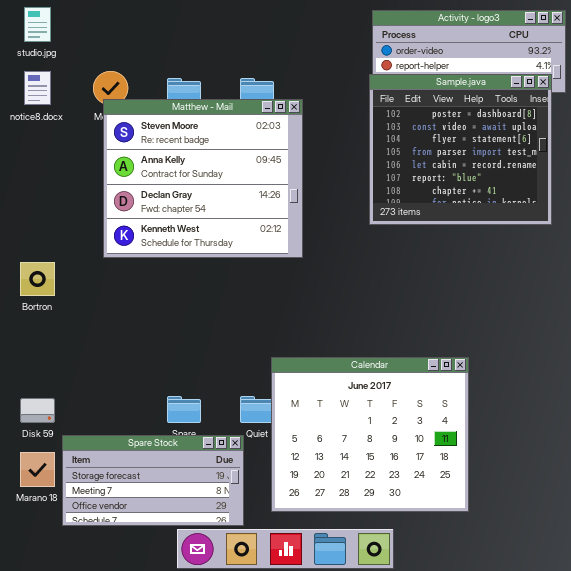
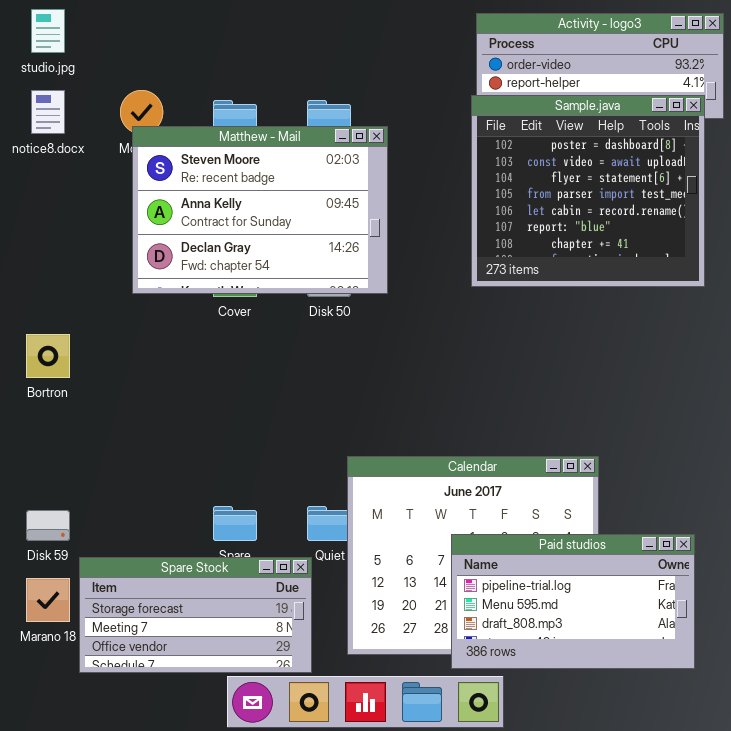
Matthew - Mail: [103,99,303,258] -> [132,126,388,294], resized
Paid studios: none -> [451,534,695,669], opened

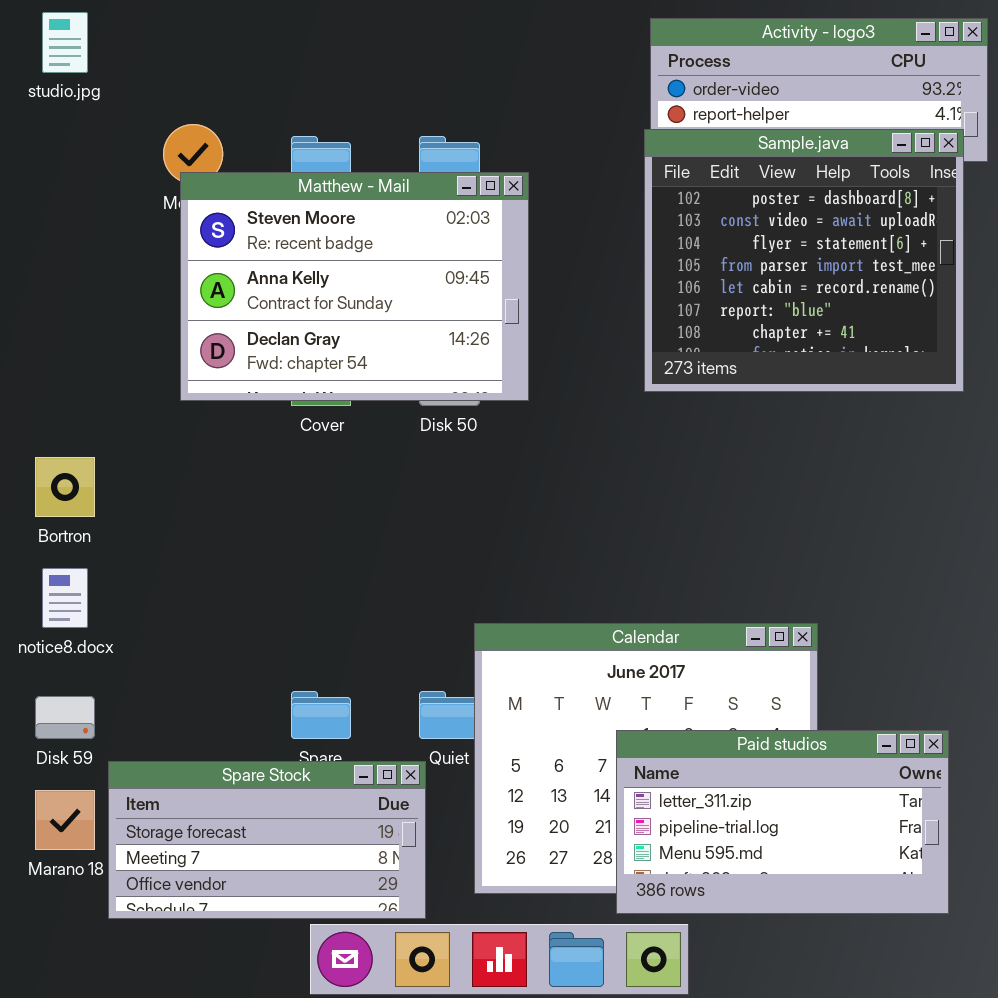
notice8.docx: [31,90,65,134] -> [42,568,88,628], moved
Paid studios: [451,534,695,669] -> [616,730,949,914], scrolled up 1 row

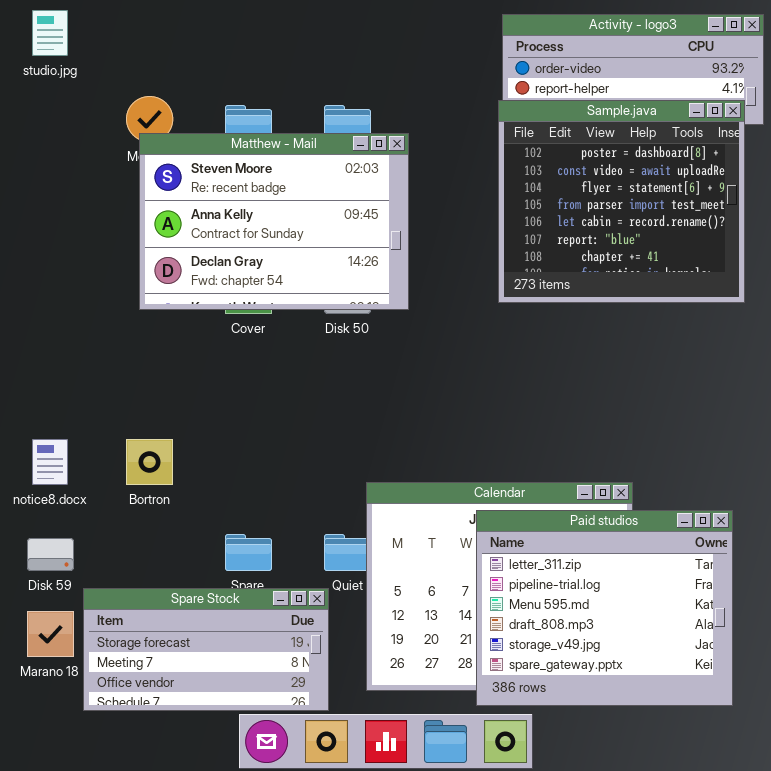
Bortron: [35,457,95,517] -> [126,439,173,485], moved
Paid studios: [616,730,949,914] -> [476,510,733,706], resized

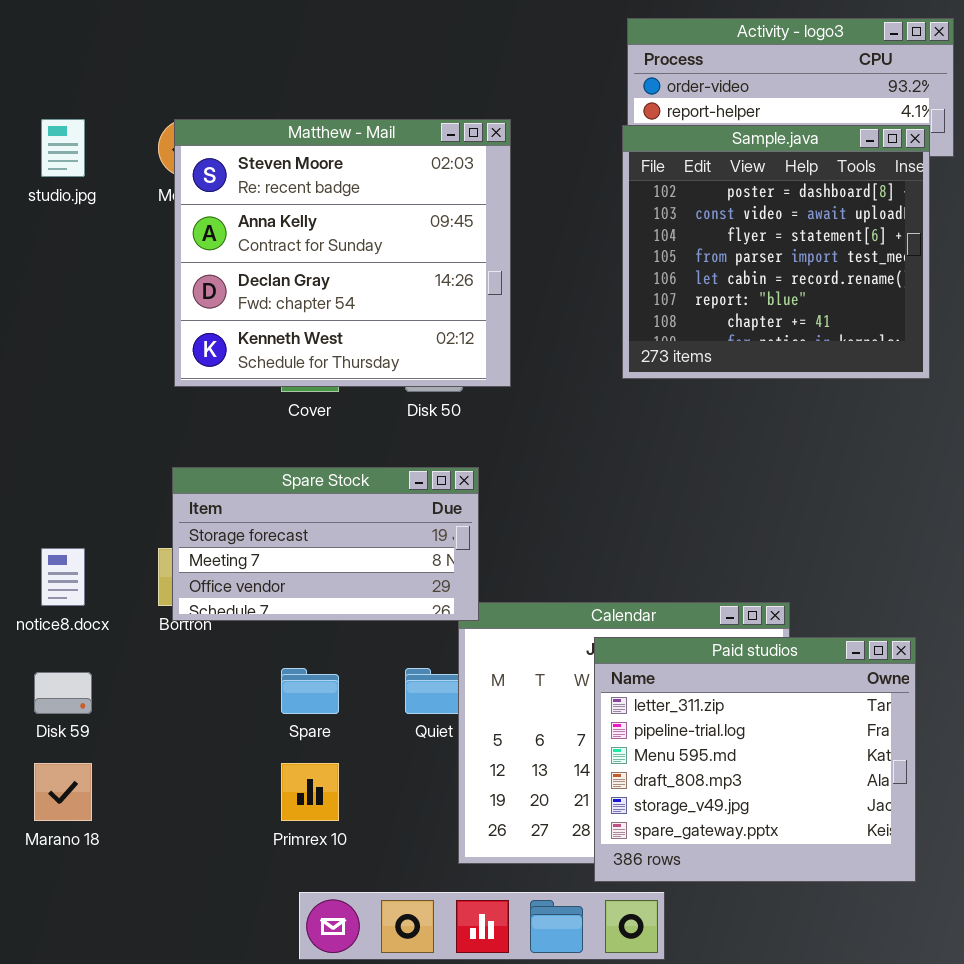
studio.jpg: [32,10,68,56] -> [41,119,85,177], moved
Matthew - Mail: [139,133,409,310] -> [174,119,511,387], resized
Spare Stock: [83,588,329,711] -> [172,467,479,621], moved

